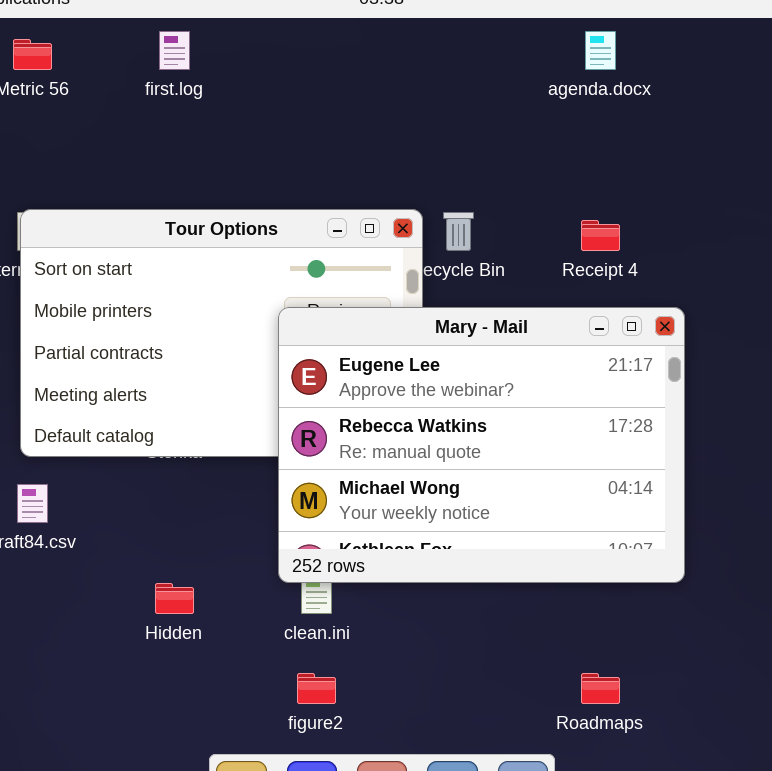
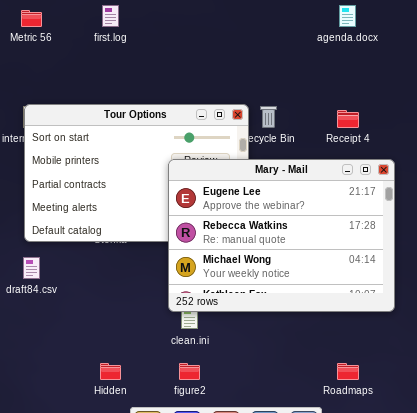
Hidden: [155,583,194,614] -> [100,363,121,380], moved

